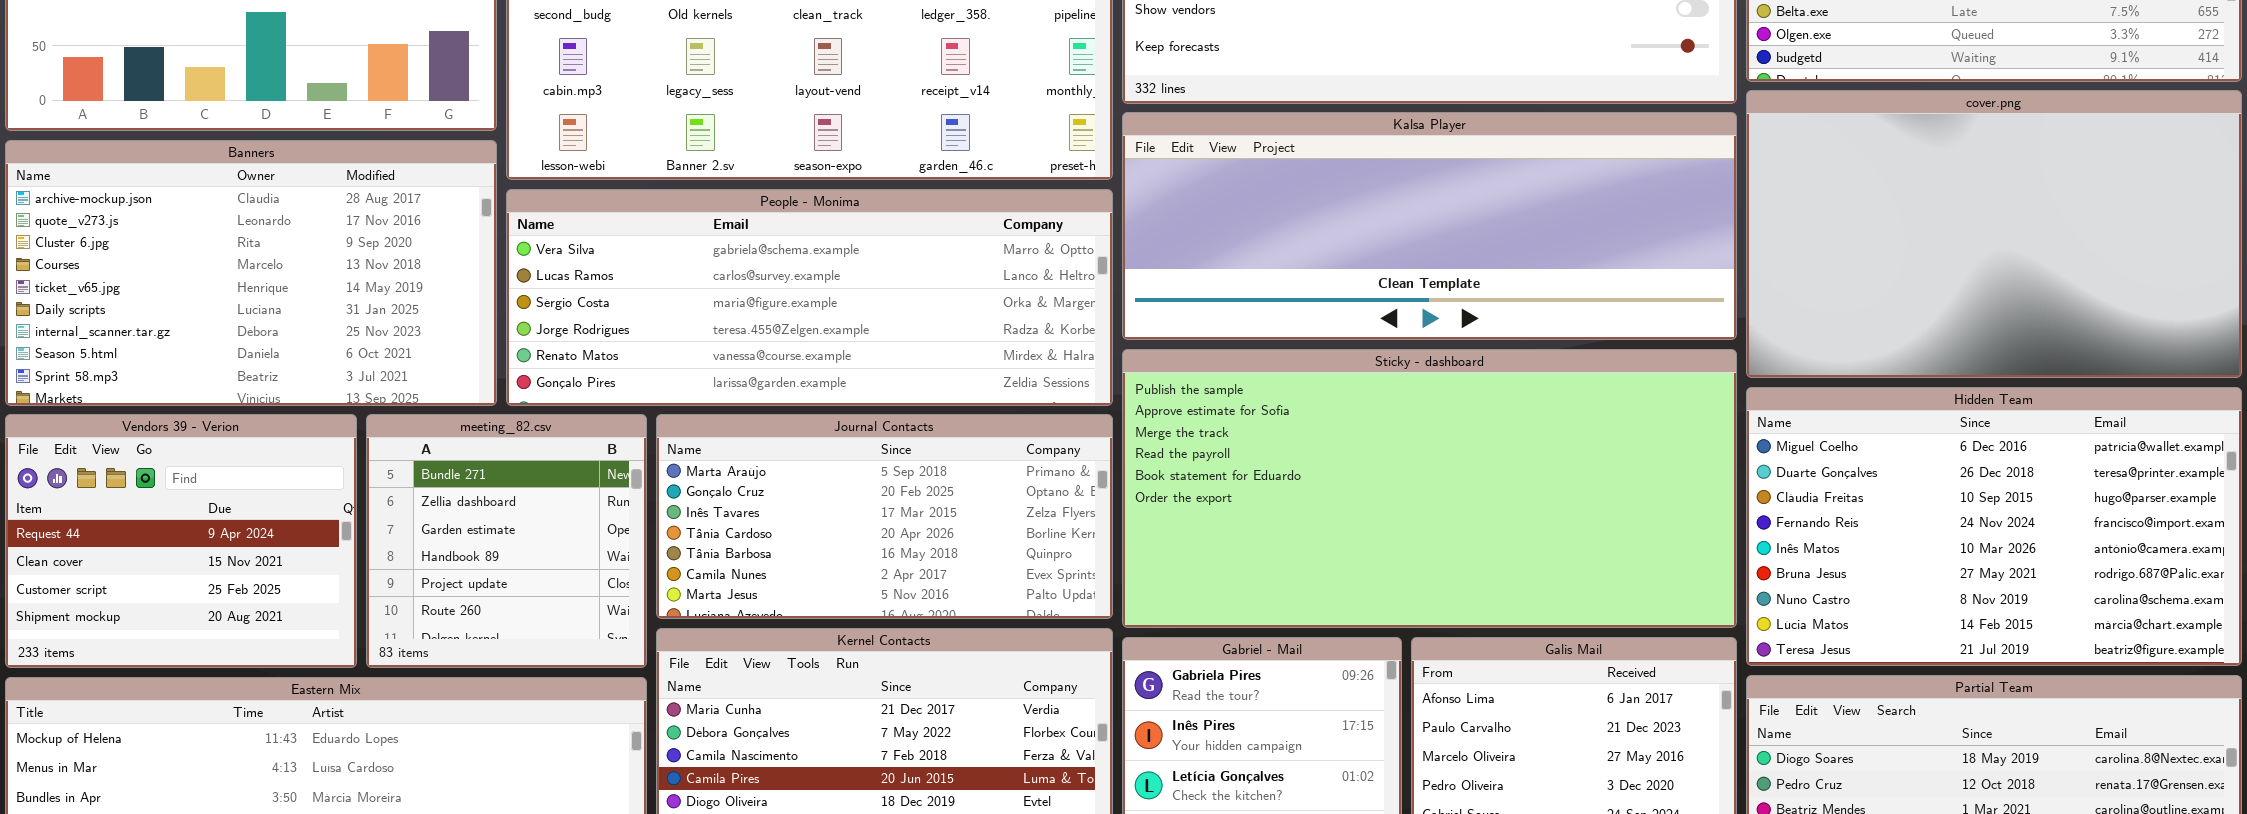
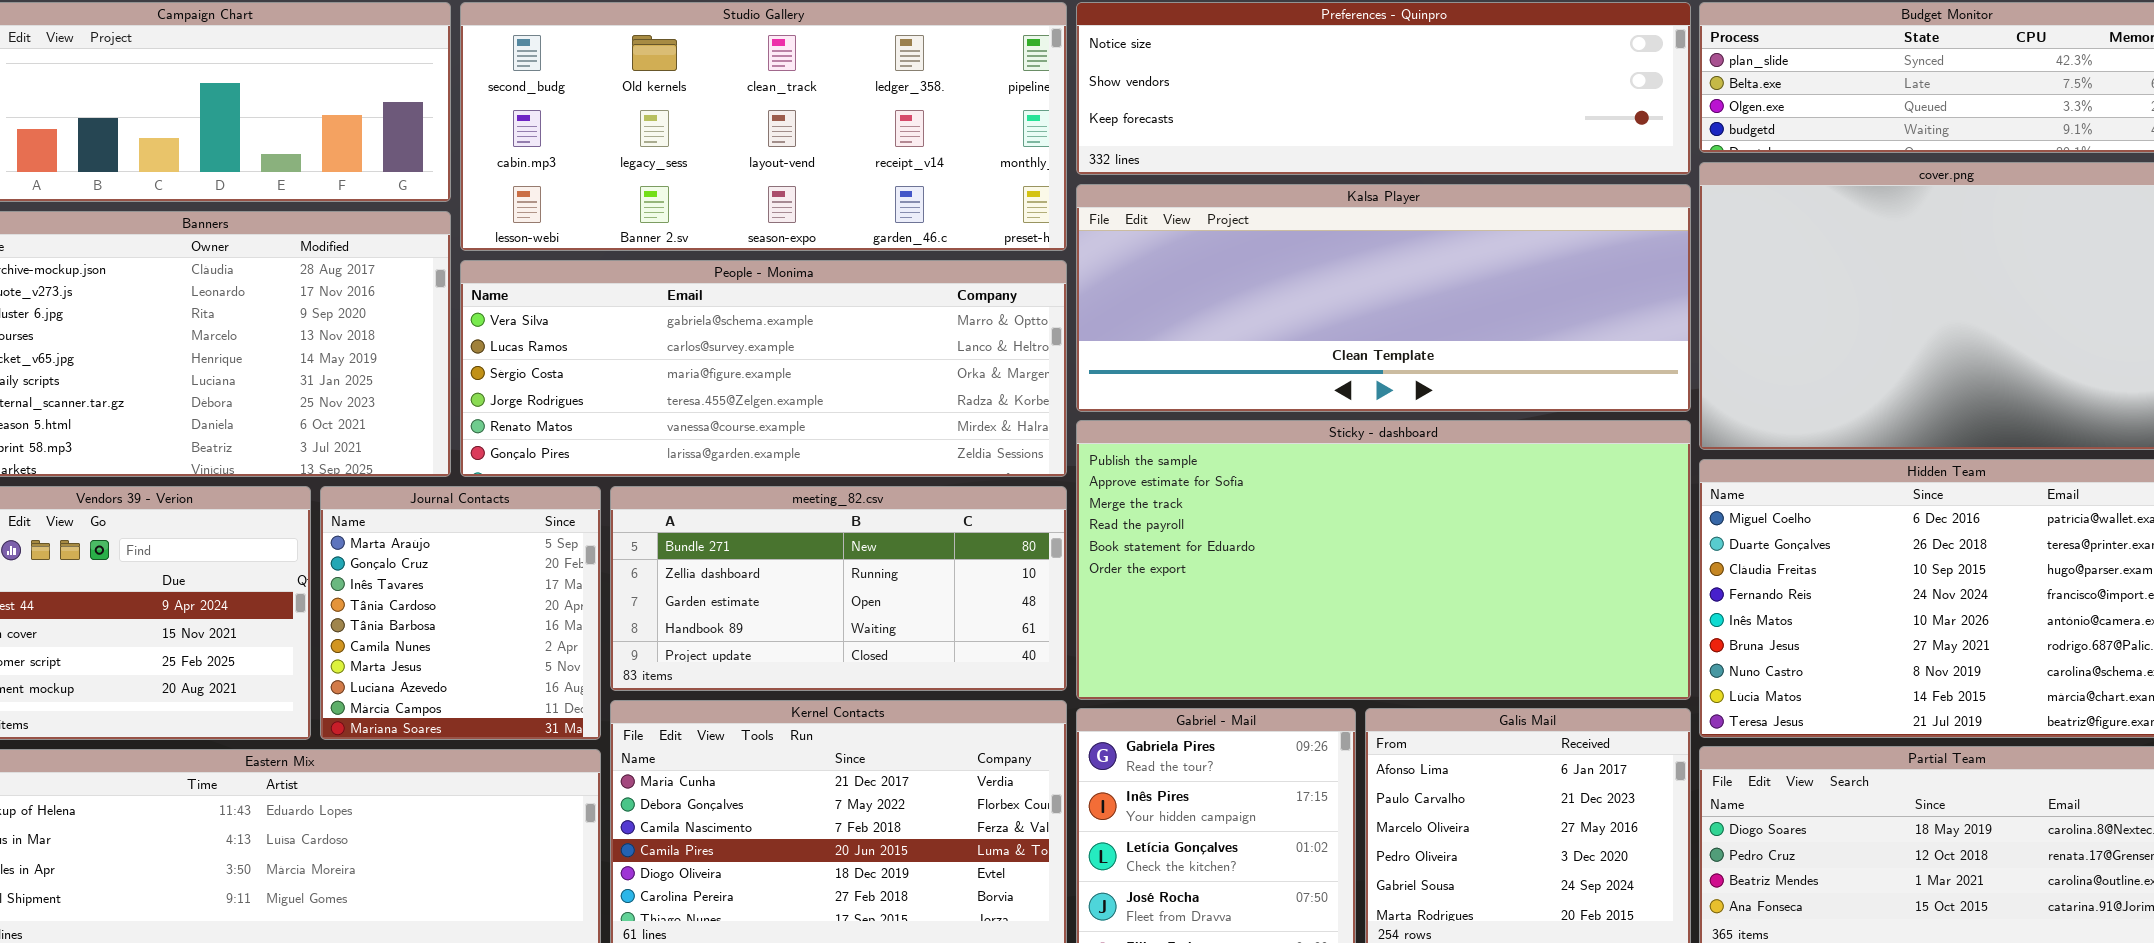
meeting_82.csv: [366,414,647,668] -> [610,486,1067,691], moved, resized
Journal Contacts: [656,414,1113,619] -> [320,486,601,740], moved, resized

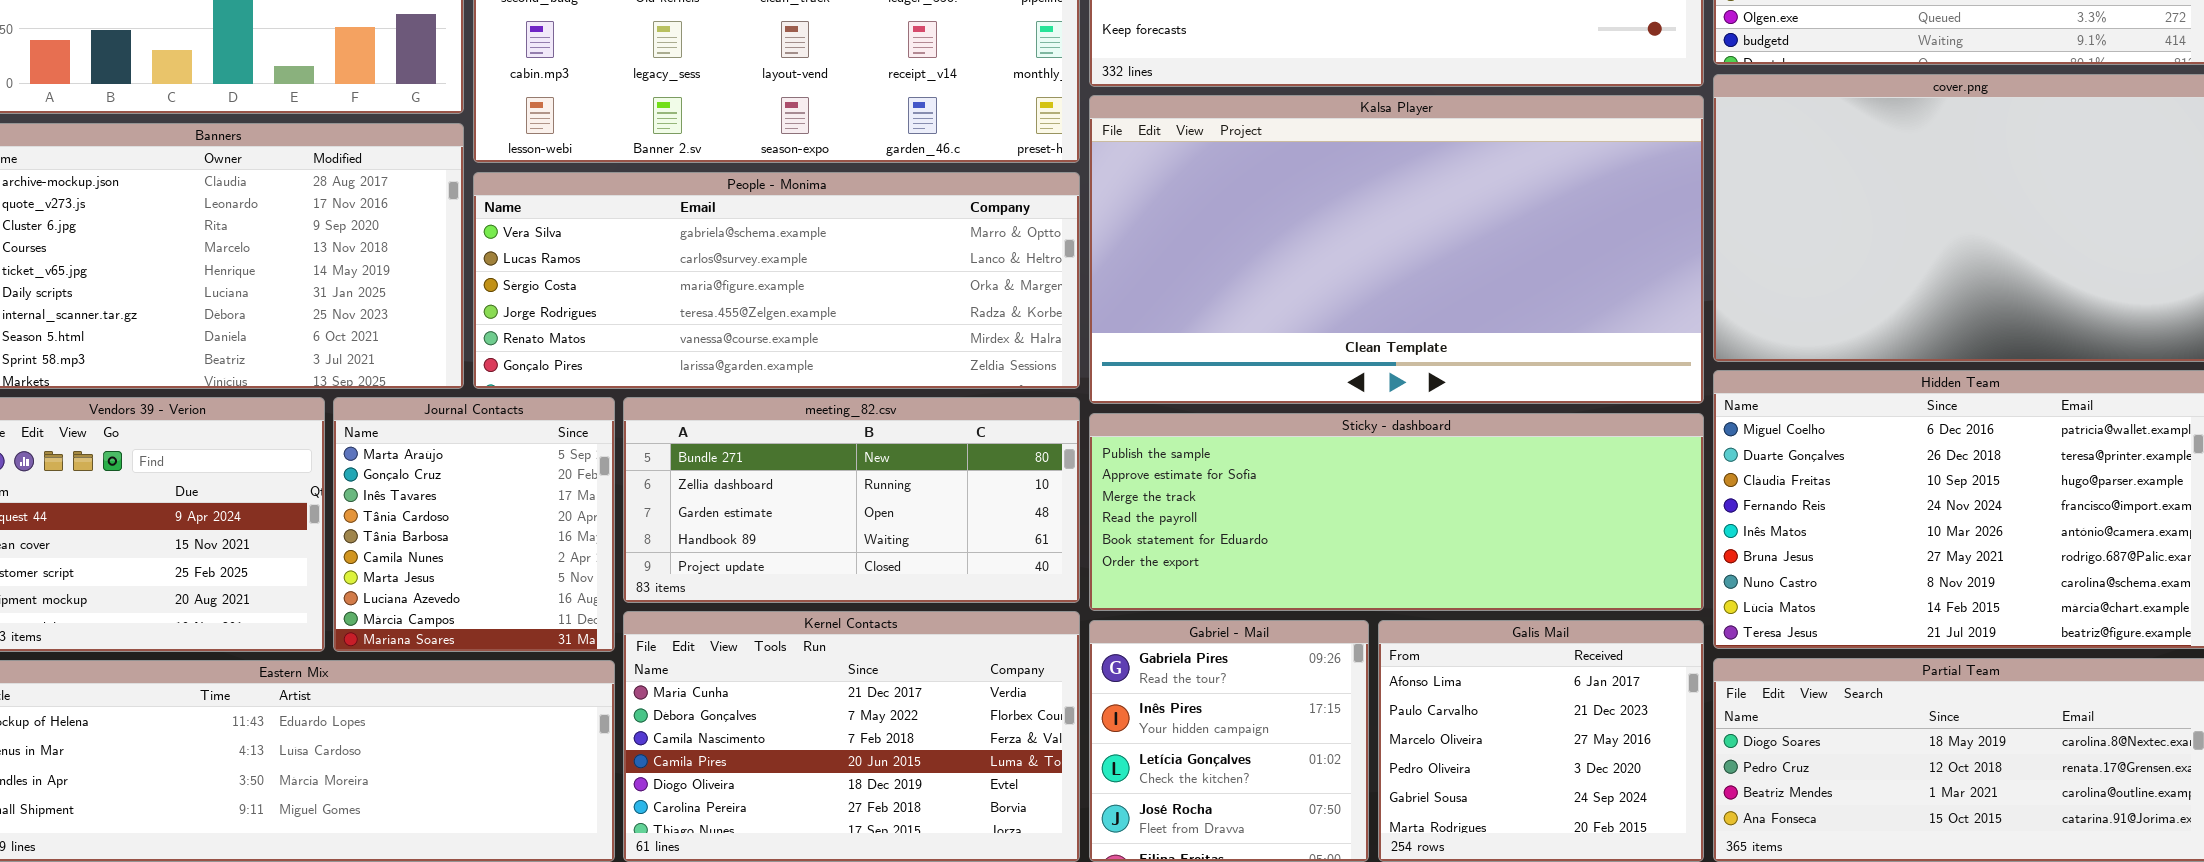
Kalsa Player: [1076,184,1691,412] -> [1089,95,1704,404], resized
Sticky - dashboard: [1076,420,1691,700] -> [1089,413,1704,611], resized

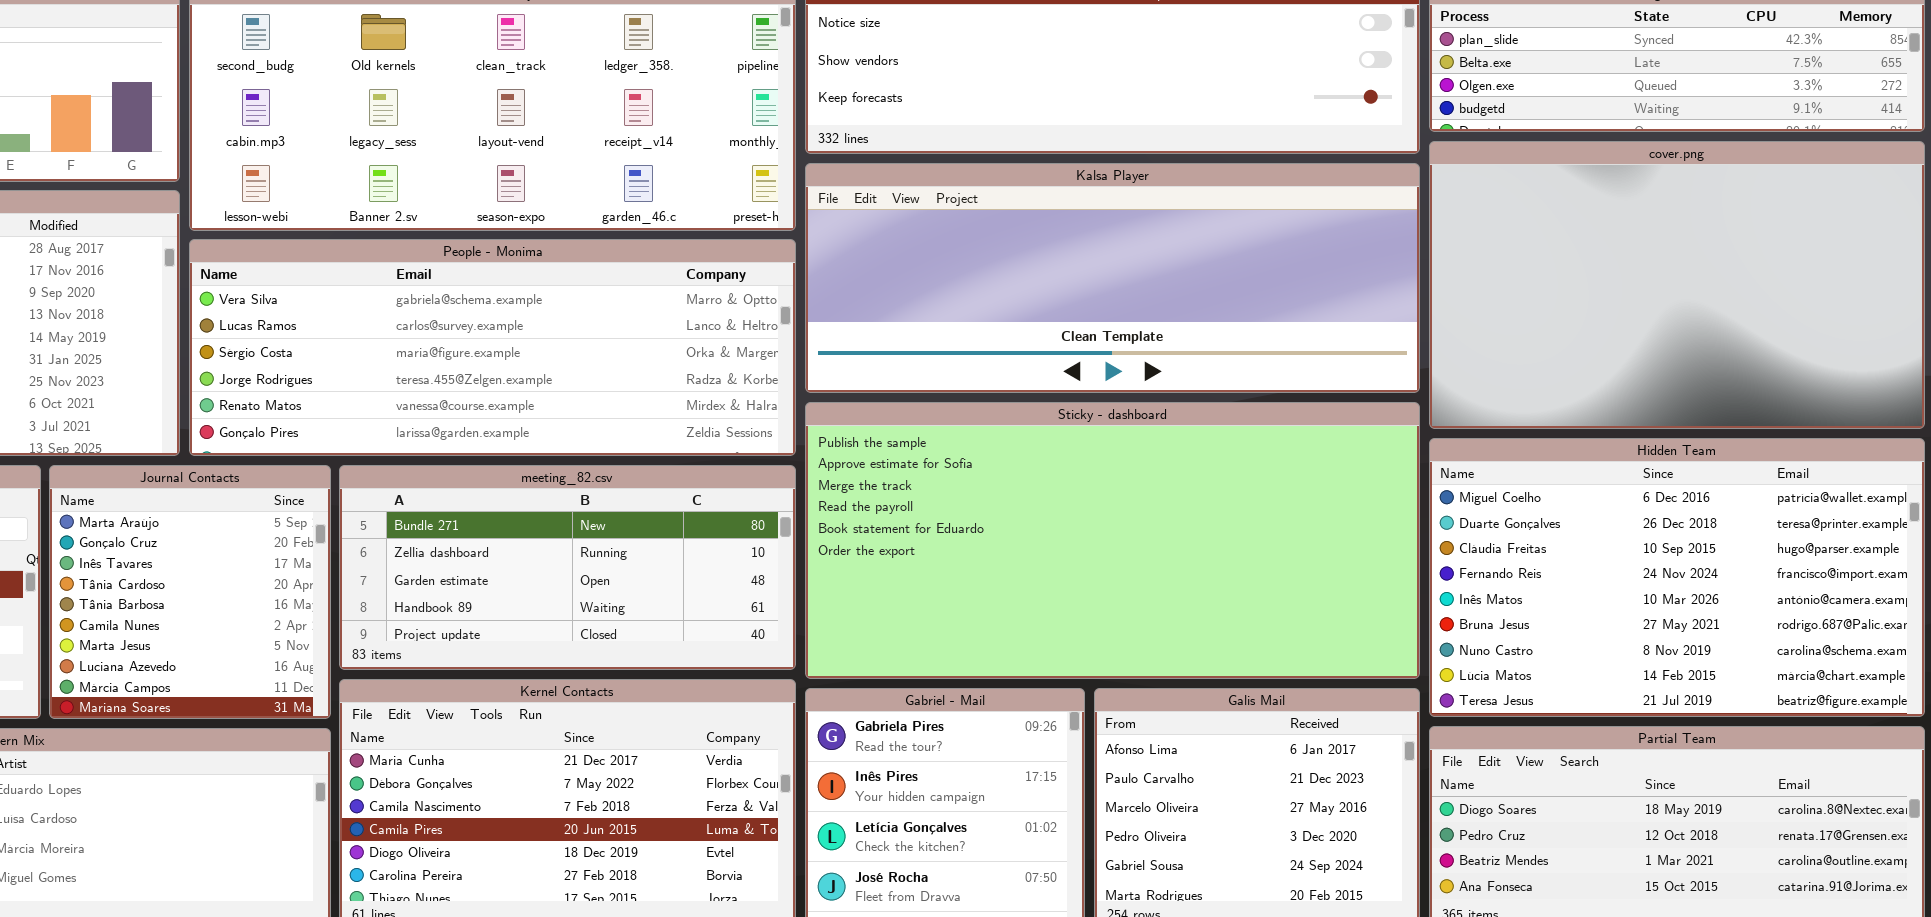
Kalsa Player: [1089,95,1704,404] -> [805,163,1420,393], resized
Sticky - dashboard: [1089,413,1704,611] -> [805,402,1420,679], resized

